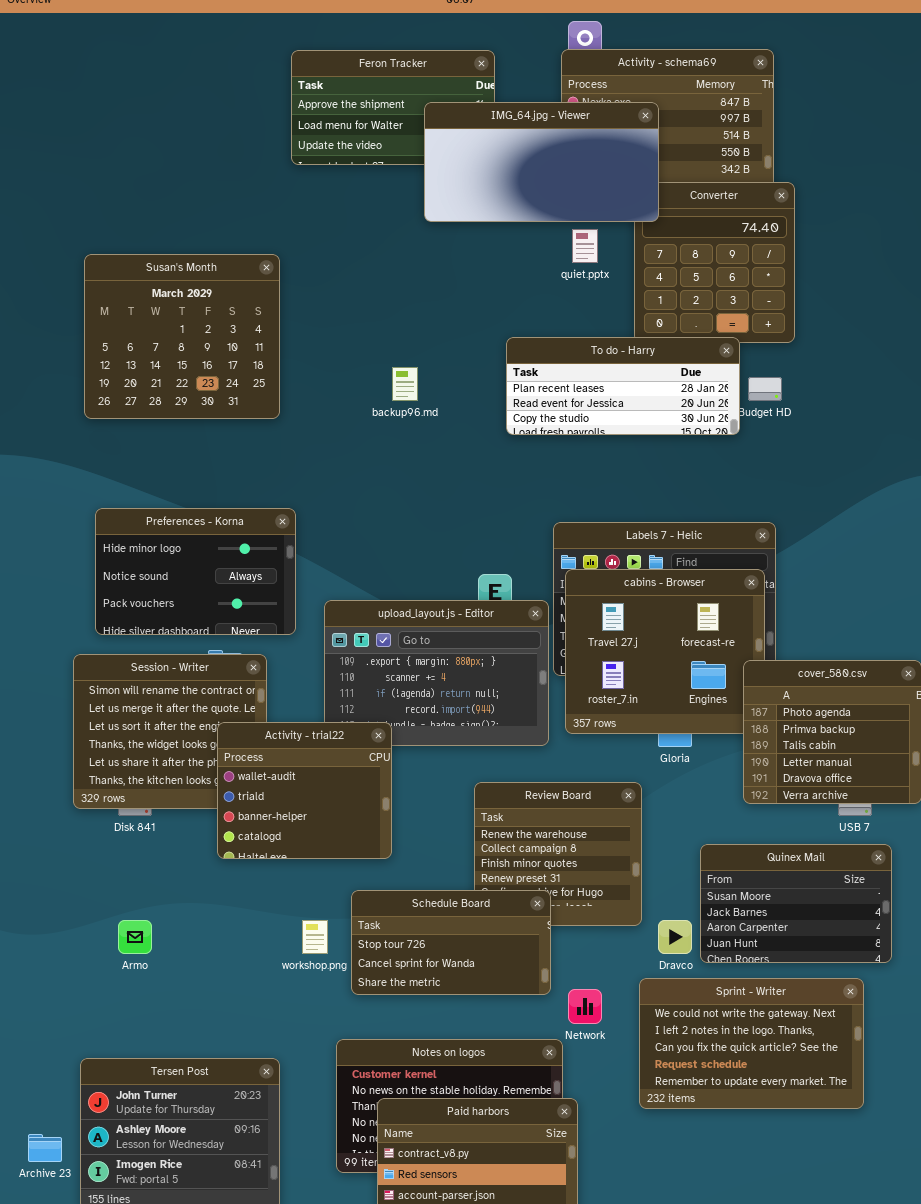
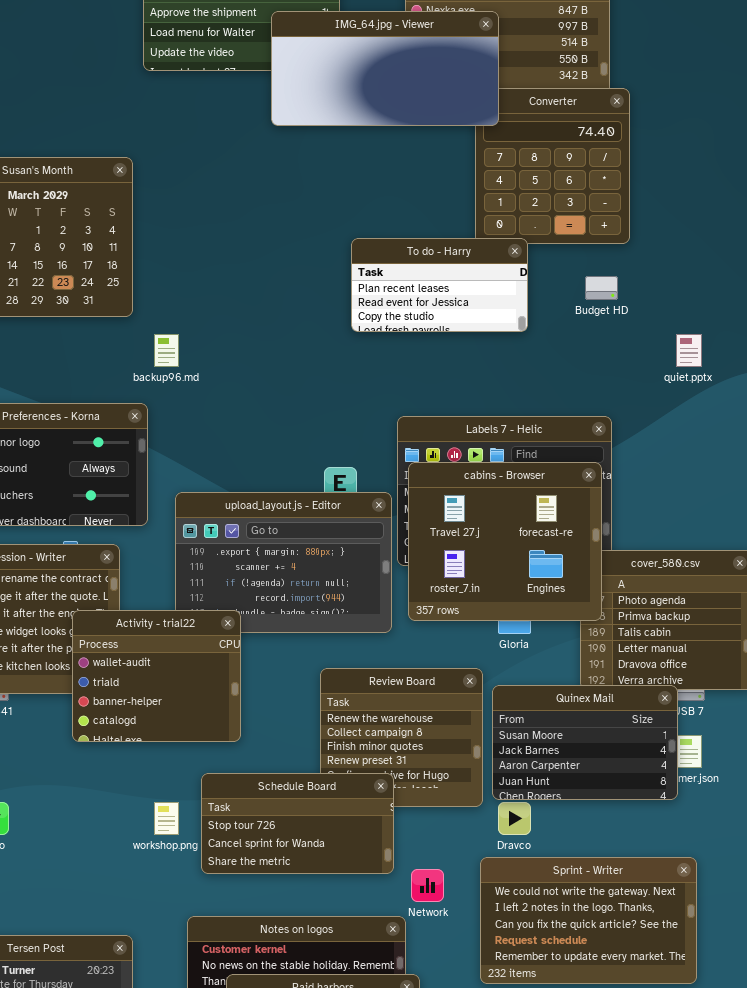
quiet.pptx: [572,229,598,263] -> [676,334,702,367], moved
To do - Harry: [506,337,740,435] -> [351,238,528,332], resized
backup96.md: [392,367,418,401] -> [154,334,179,367], moved
cabins - Browser: [565,569,765,734] -> [408,462,602,621], raised
Quinex Mail: [700,844,892,963] -> [492,685,678,800], moved

